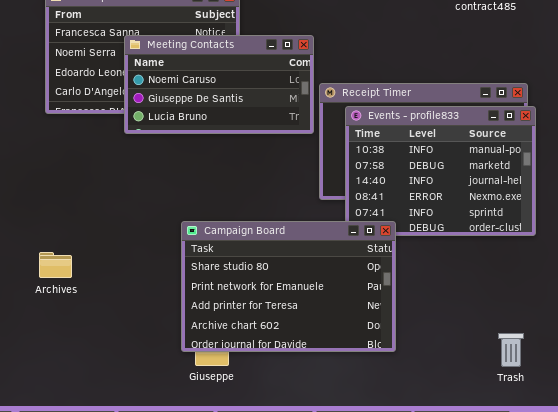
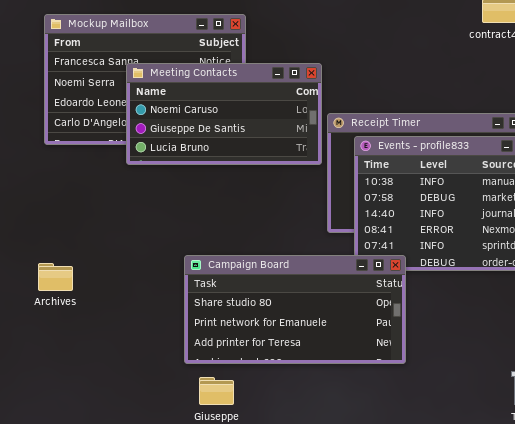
Campaign Board: [181,221,396,352] -> [184,255,406,364], resized
Archives: [39,252,72,278] -> [38,263,73,291], moved

